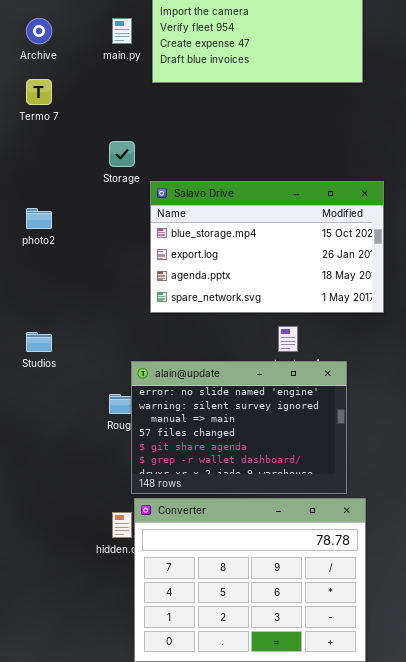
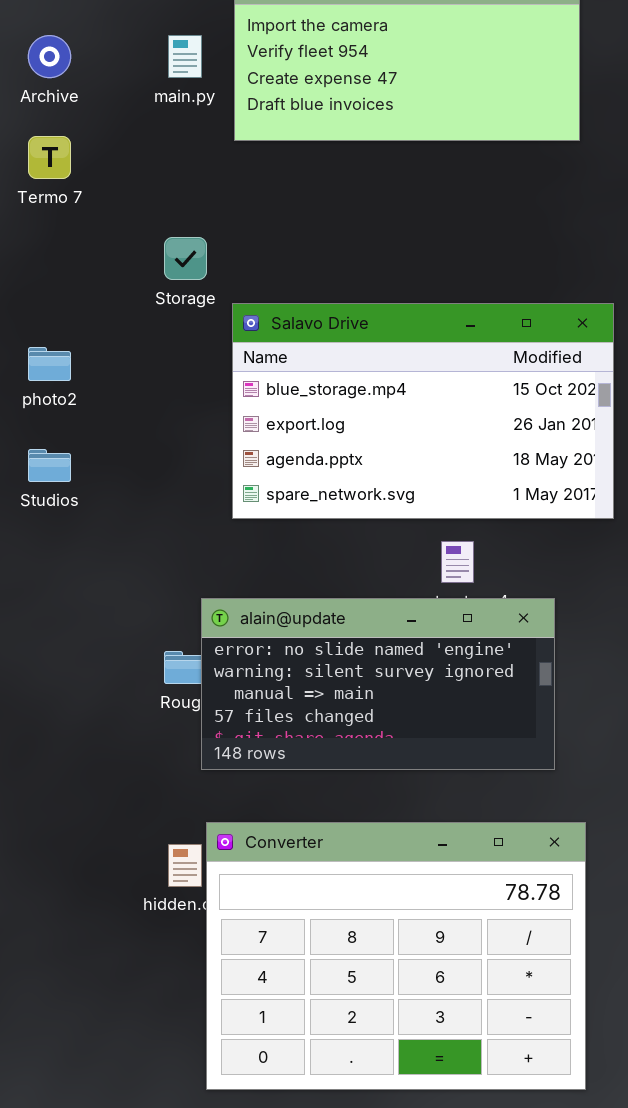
Studios: [26,332,52,352] -> [28,449,71,482], moved
alain@update: [131,361,347,494] -> [201,598,555,770], resized

